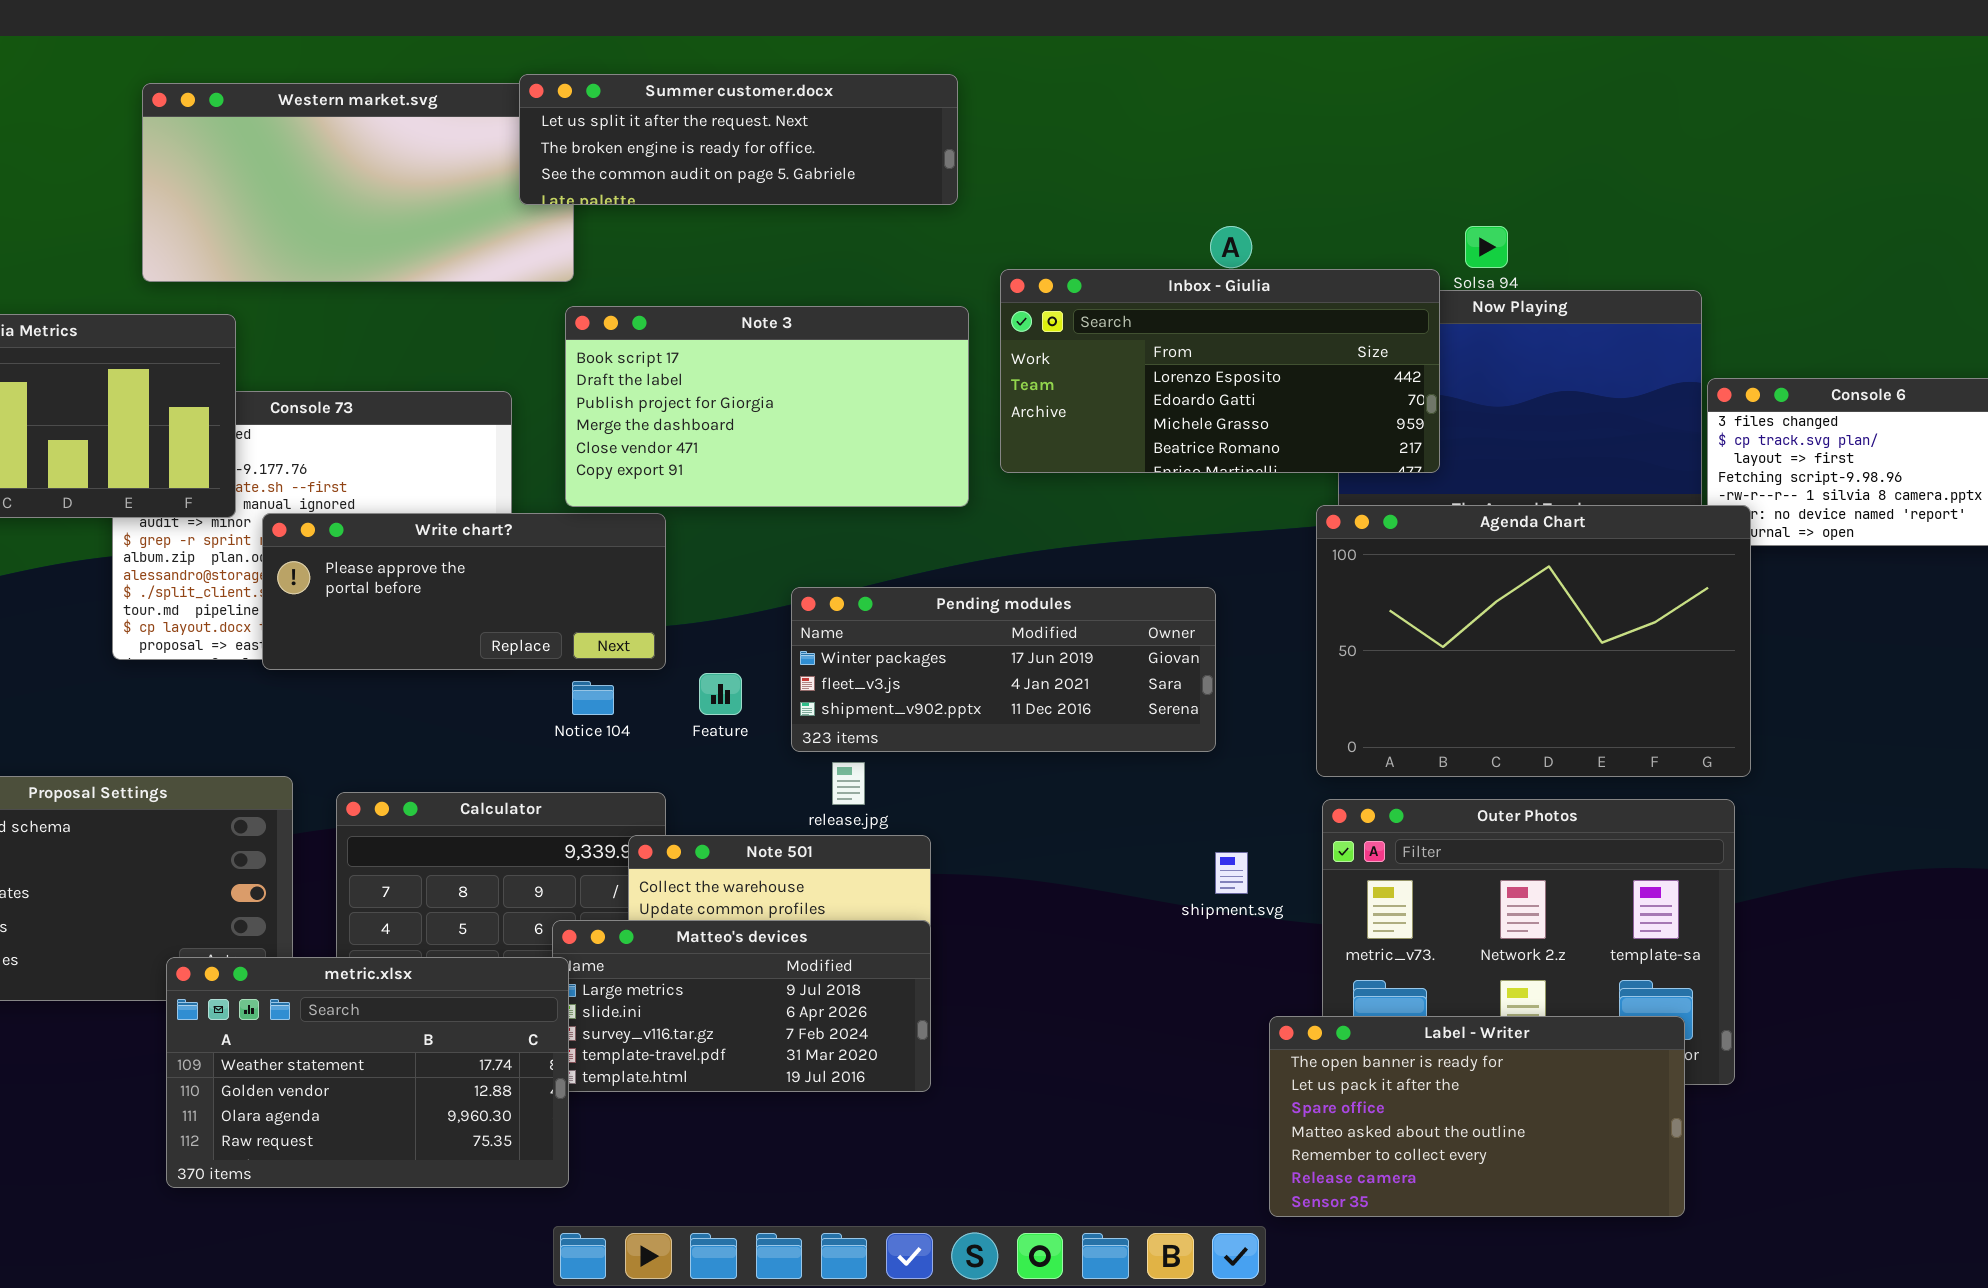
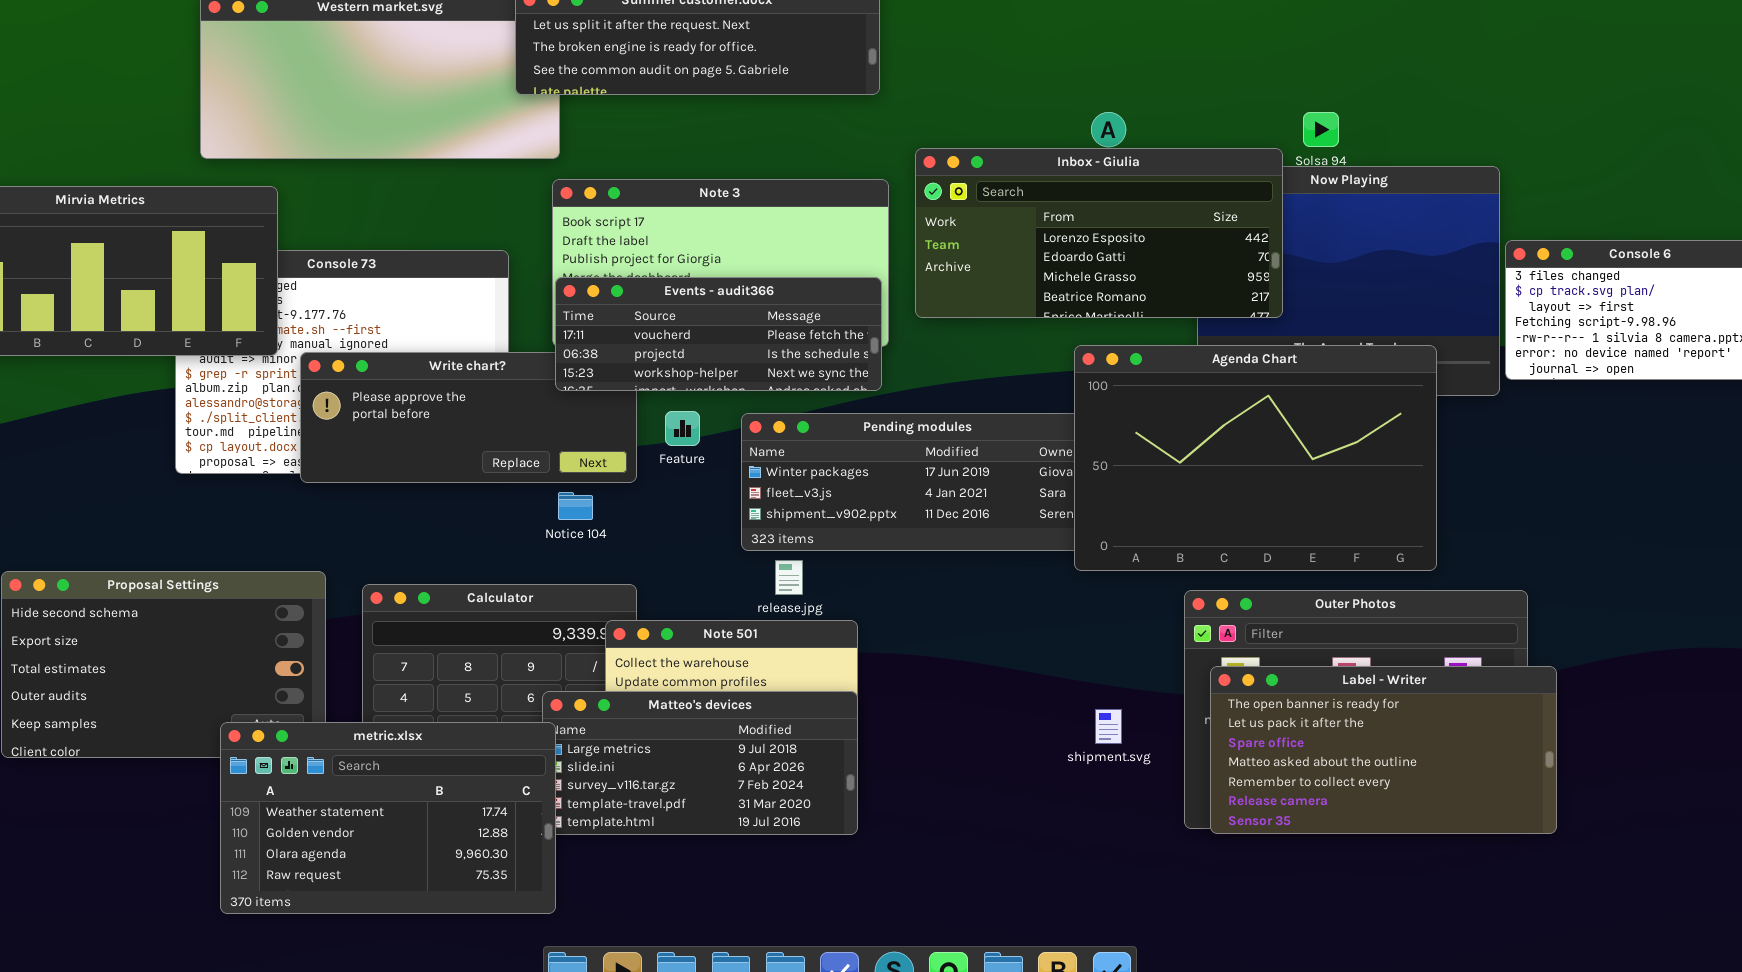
Events - audit366: none -> [555,277,882,391], opened
Agenda Chart: [1316,505,1751,777] -> [1074,345,1437,571], moved
Feature: [699,673,742,715] -> [665,411,700,446], moved
shipment.svg: [1215,852,1248,894] -> [1095,709,1122,744], moved
Label - Writer: [1269,1016,1685,1217] -> [1210,666,1557,834], moved

